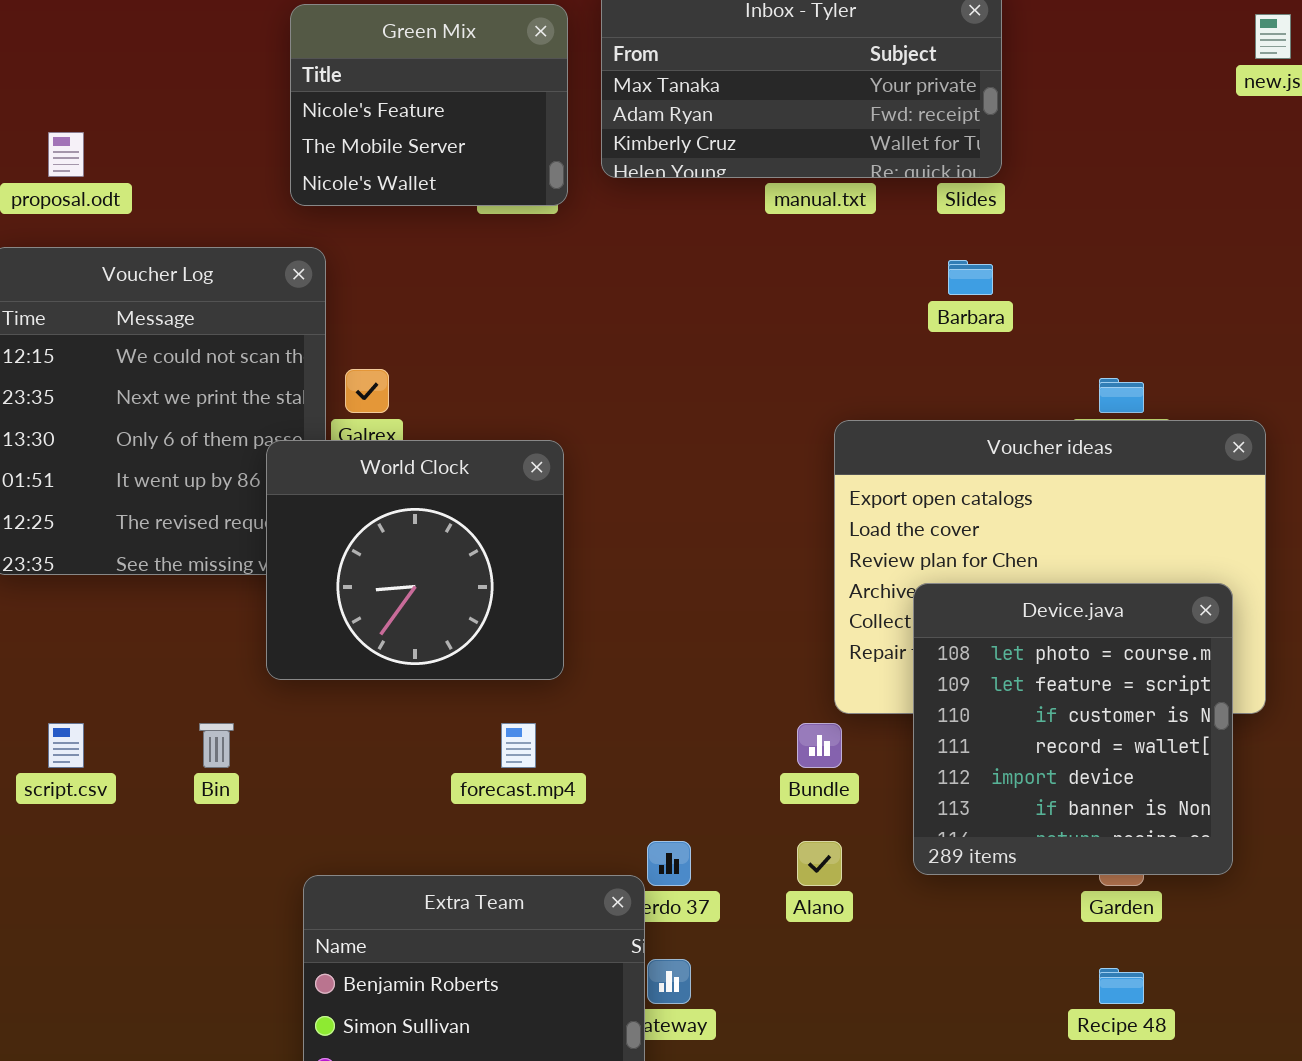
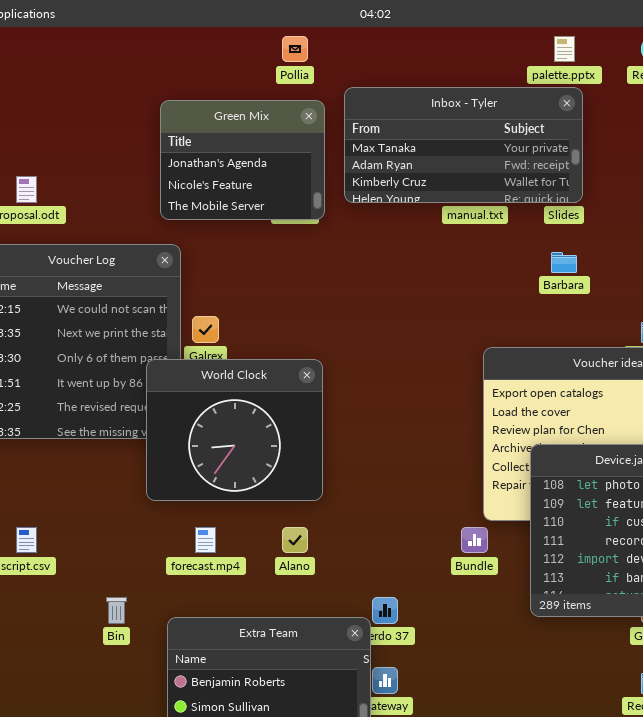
Green Mix: [290,4,568,206] -> [160,100,325,220], scrolled up 1 row
Bin: [199,723,234,768] -> [106,597,127,624], moved
forecast.mp4: [501,723,536,768] -> [195,527,216,553], moved
Alano: [797,841,842,886] -> [282,527,308,553], moved

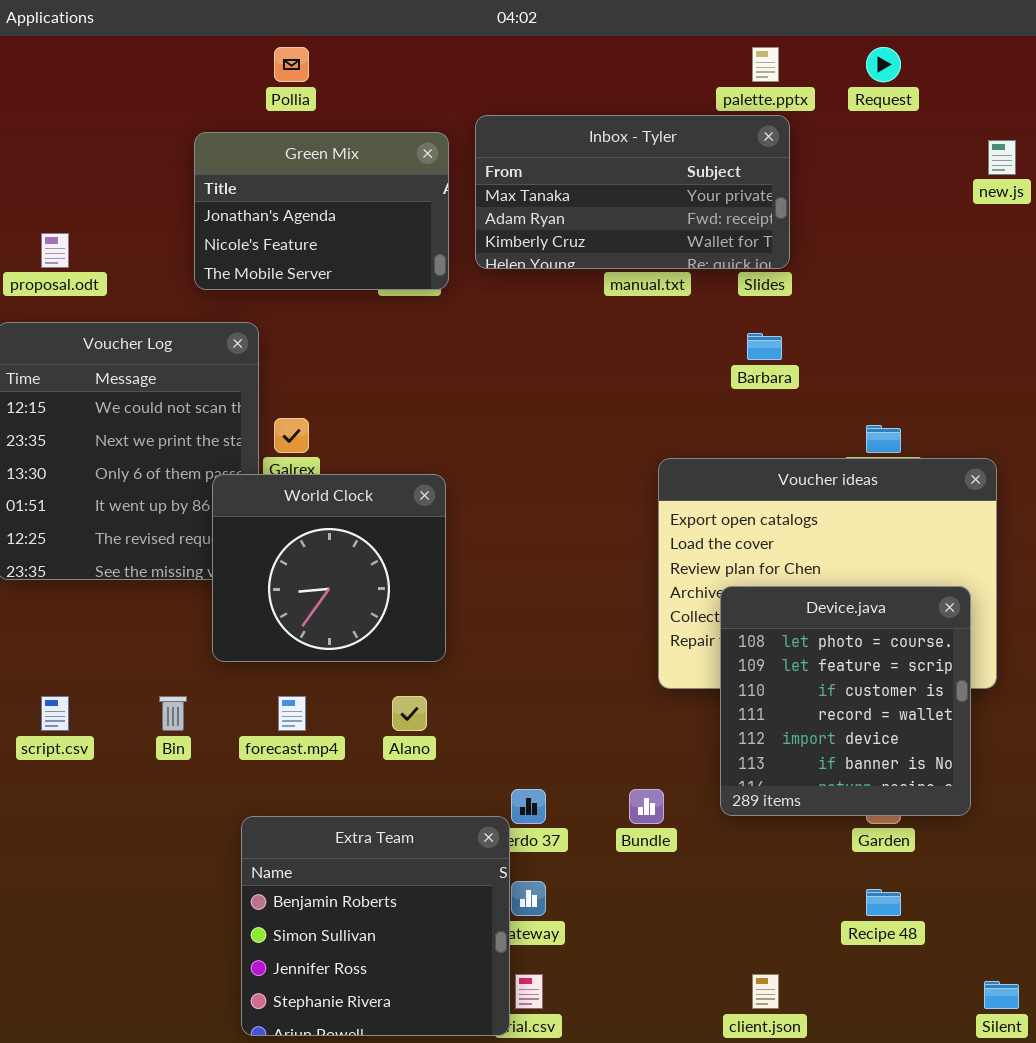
Pollia: [282,36,308,62] -> [274,47,309,82], moved
Green Mix: [160,100,325,220] -> [194,132,449,290], resized
Bundle: [461,527,488,553] -> [629,789,664,824], moved
Bin: [106,597,127,624] -> [159,696,187,731], moved

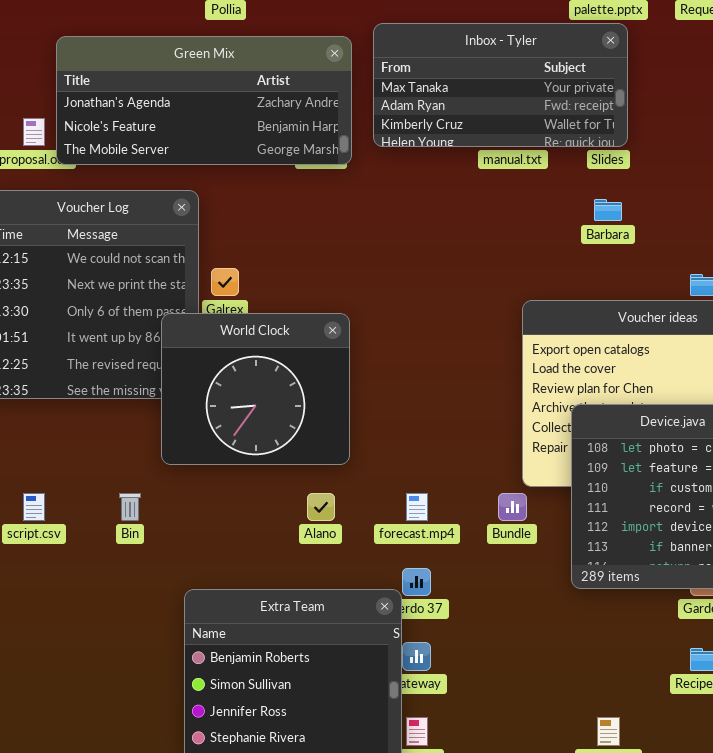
Green Mix: [194,132,449,290] -> [56,36,352,165], resized
forecast.mp4: [278,696,306,731] -> [406,493,428,521], moved
Bundle: [629,789,664,824] -> [498,493,527,521], moved

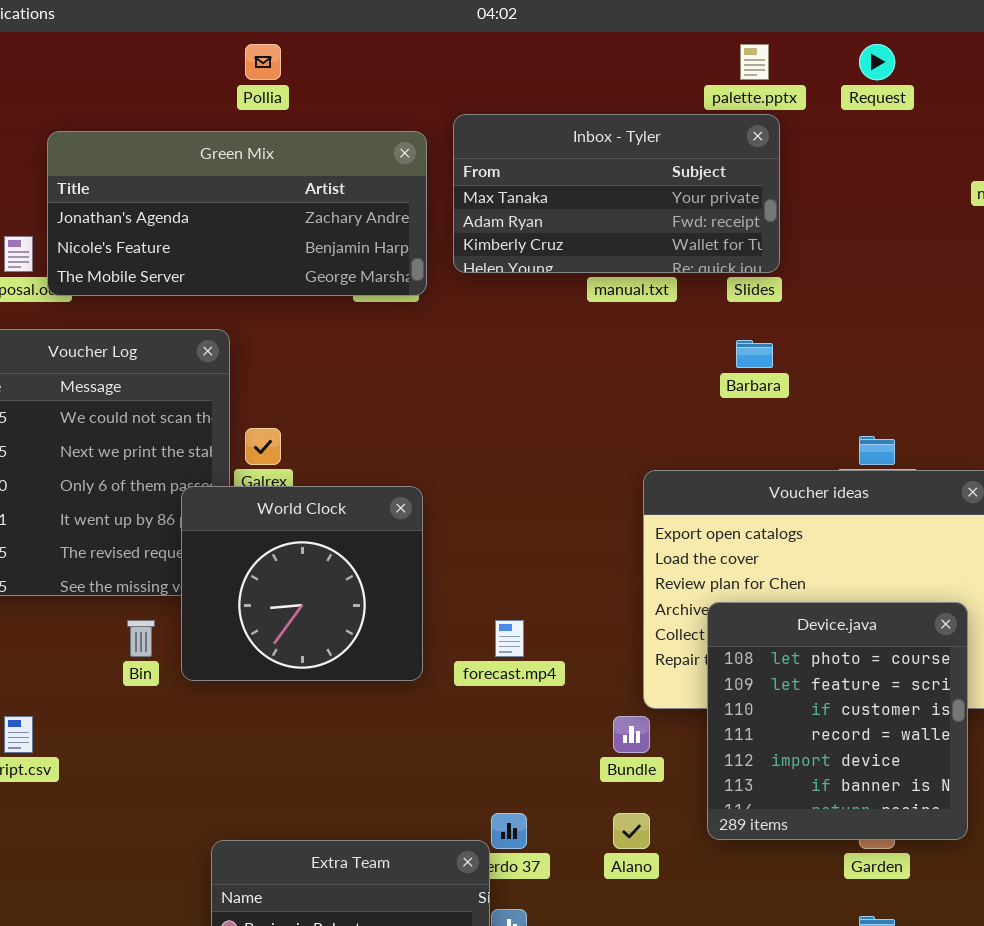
Bin: [119,493,141,521] -> [127,620,155,657], moved
Alano: [307,493,335,521] -> [613,813,650,849], moved
forecast.mp4: [406,493,428,521] -> [495,620,524,657], moved

